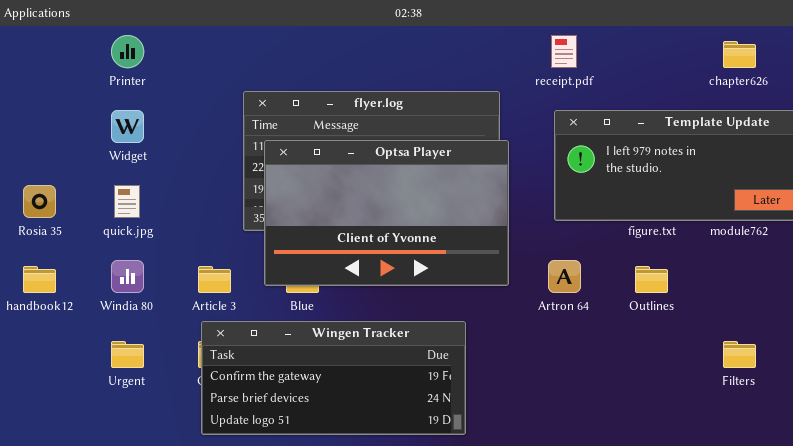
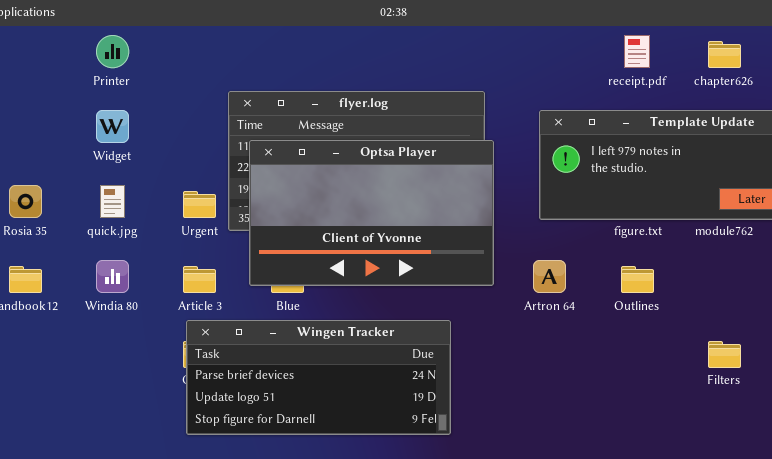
receipt.pdf: [551,35,577,68] -> [624,35,650,68], moved
Wingen Tracker: [201,321,466,435] -> [186,320,451,435], scrolled down 1 row
Urgent: [111,341,144,368] -> [183,191,216,218], moved

